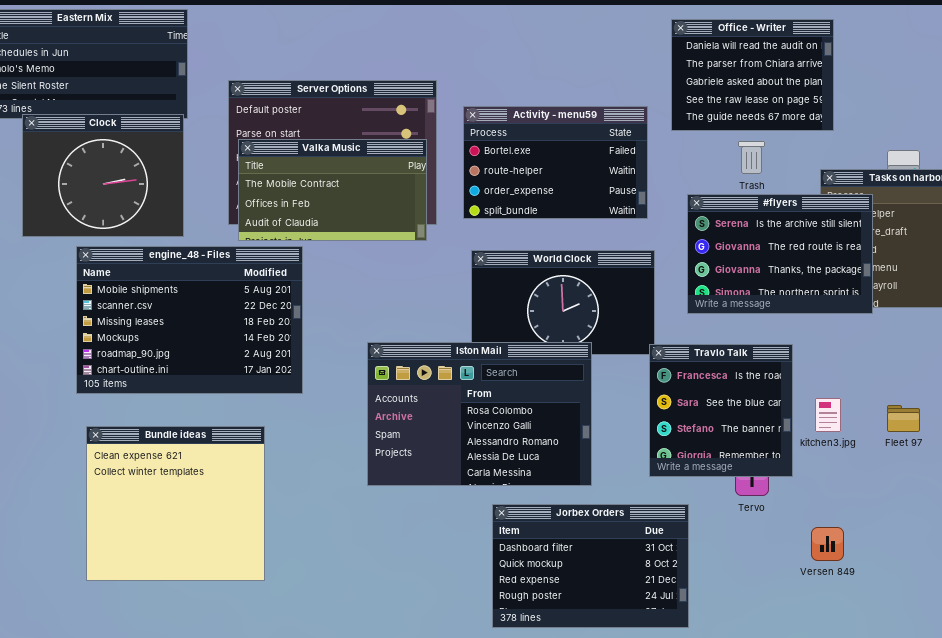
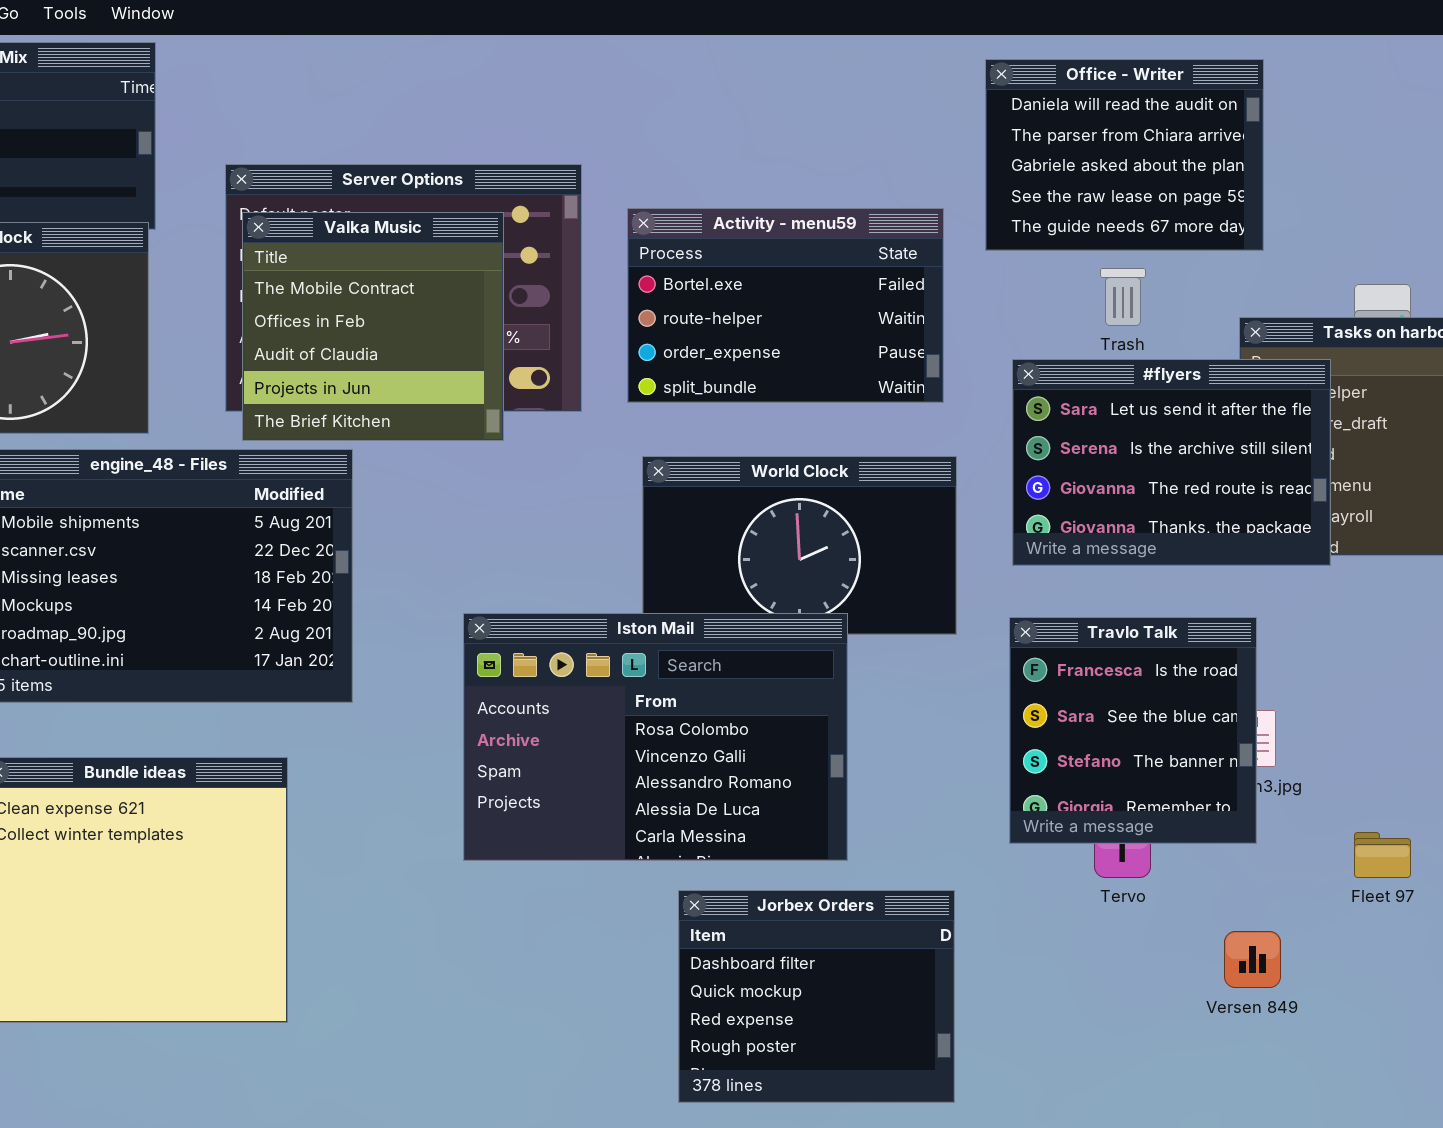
Valka Music: [238,139,427,241] -> [242,212,504,441], resized
#flyers: [687,194,873,314] -> [1012,359,1331,566], scrolled up 1 row
Travlo Talk: [649,344,793,477] -> [1009,617,1257,844], moved
Fleet 97: [887,405,920,432] -> [1354,832,1411,878], moved
Jorbex Orders: [492,504,689,628] -> [678,890,955,1103], resized

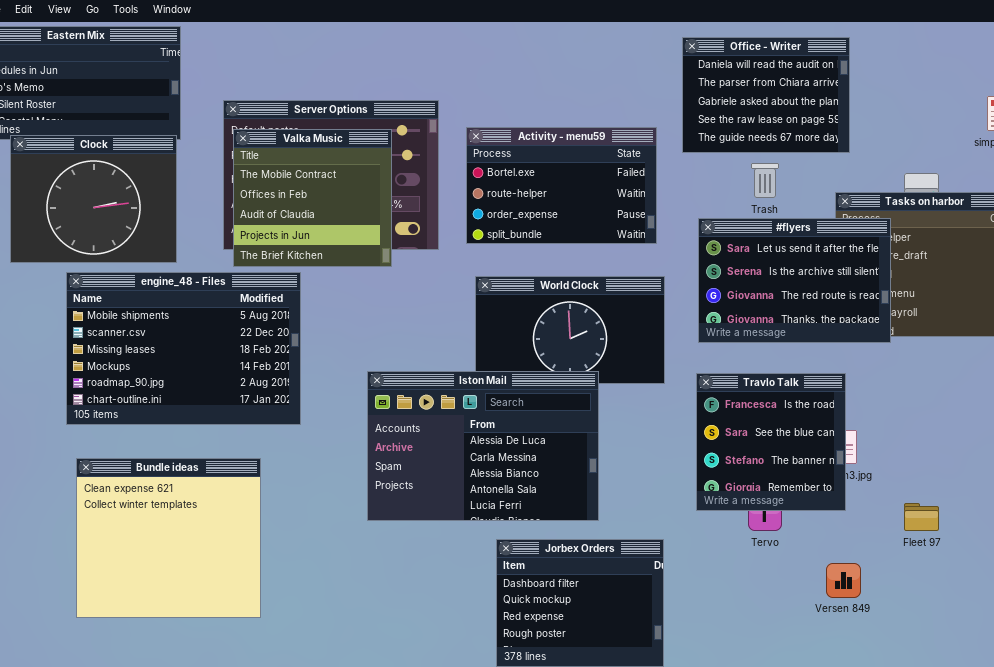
Iston Mail: [463,613,848,861] -> [367,371,599,521], scrolled down 3 rows

